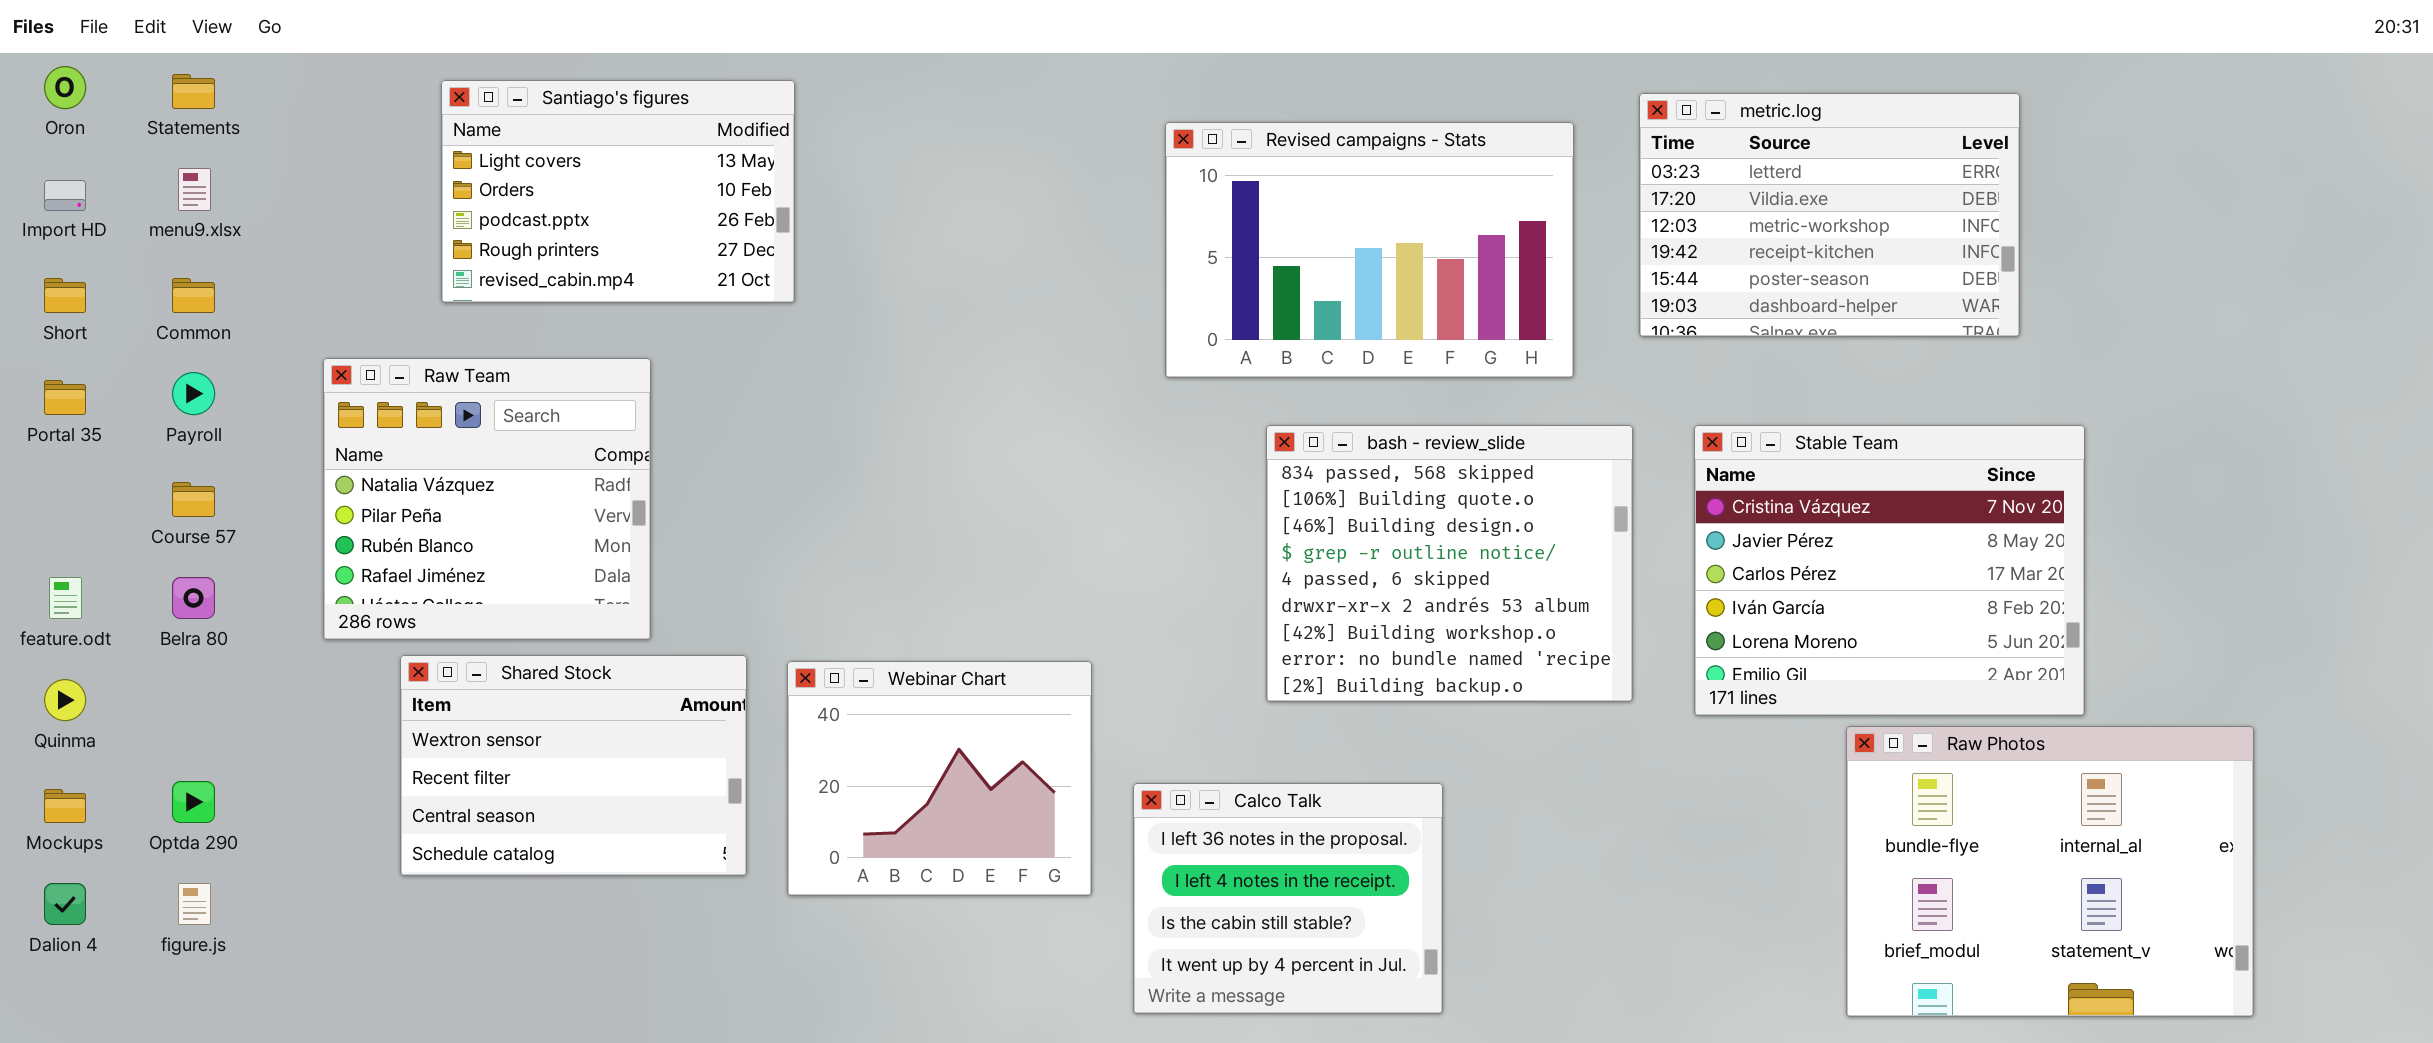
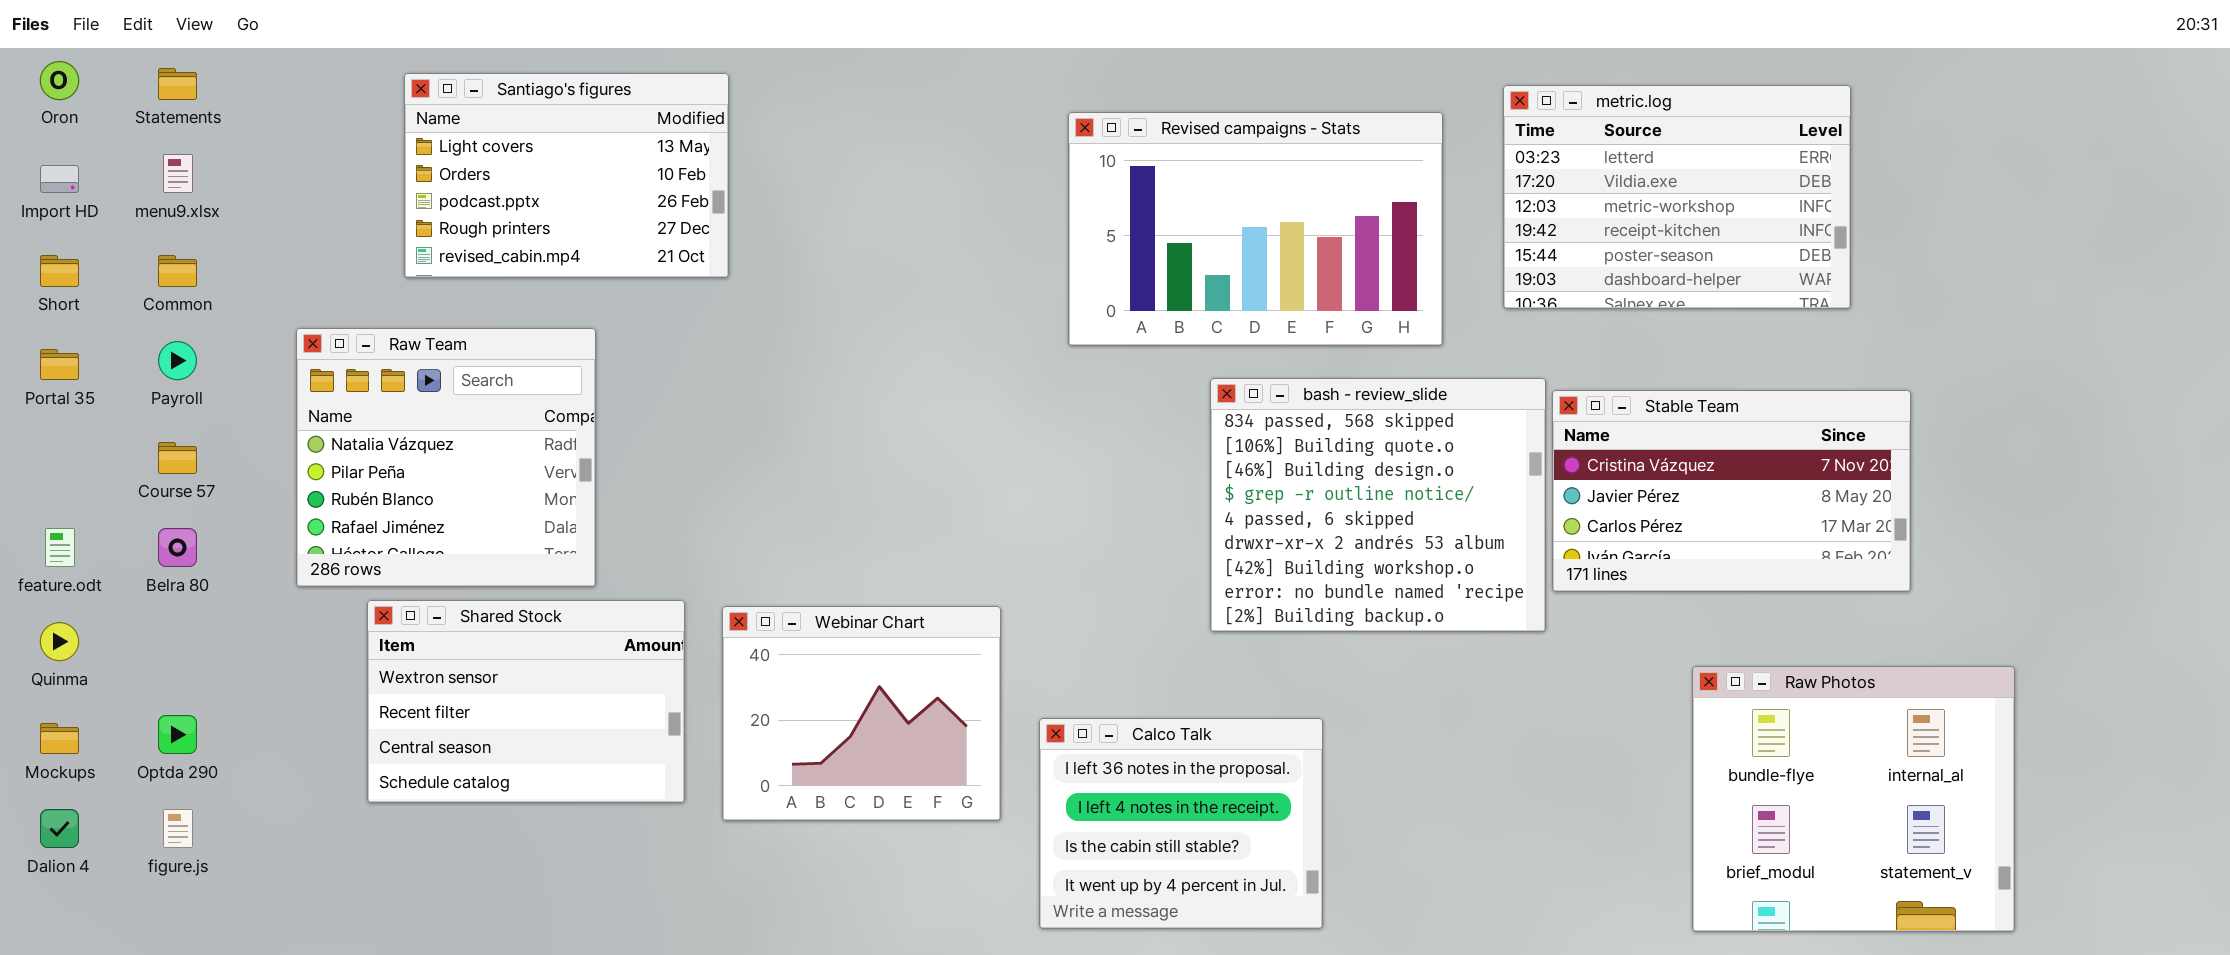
bash - review_slide: [1266,425,1633,702] -> [1210,378,1546,632], moved
Stable Team: [1694,425,2085,716] -> [1552,390,1911,592], resized
Raw Photos: [1846,726,2254,1017] -> [1692,666,2015,932], resized

